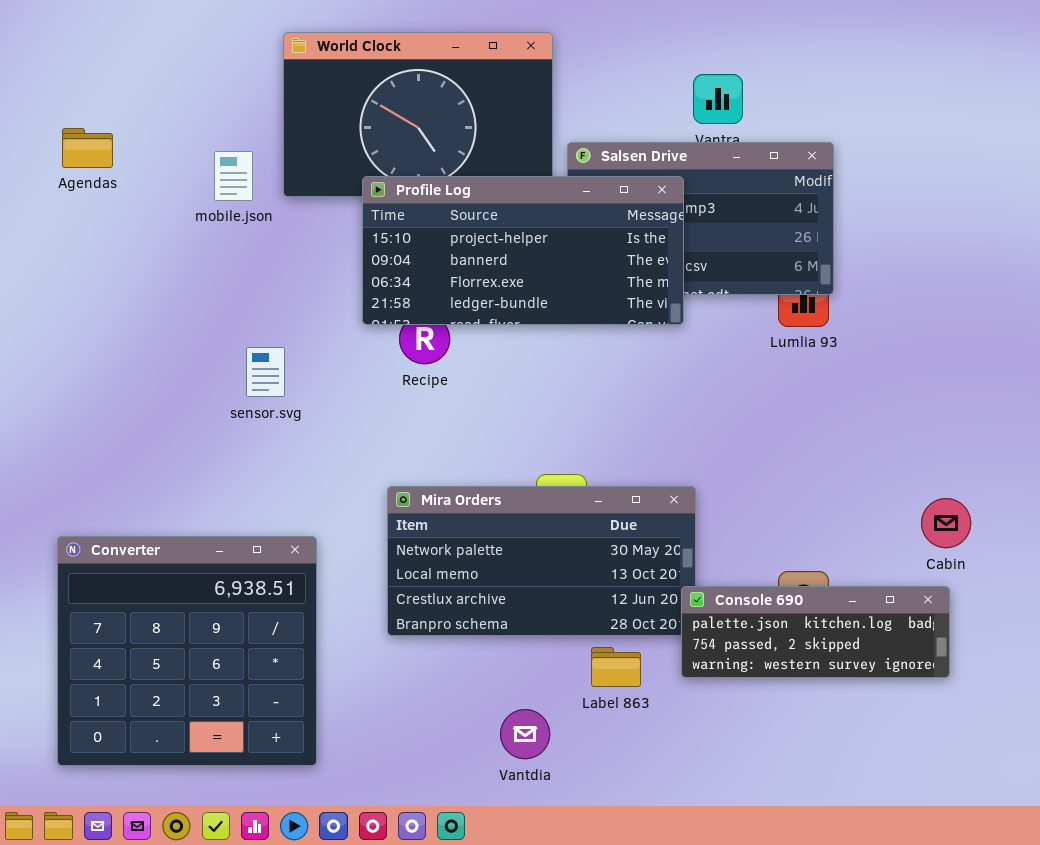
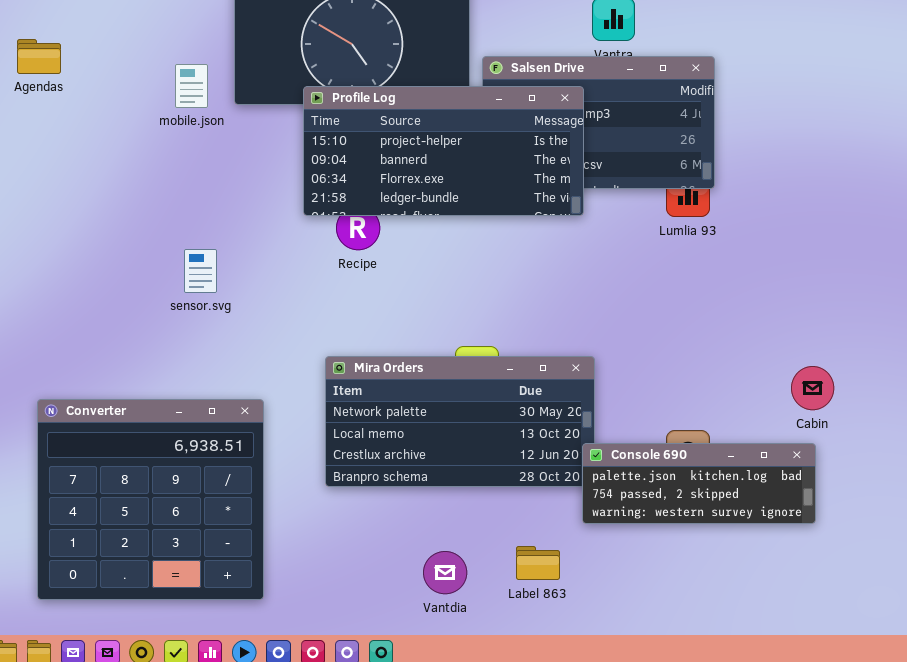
Agendas: [62,128,113,168] -> [17,39,61,74], moved
sensor.svg: [246,347,285,397] -> [184,249,217,293], moved
Label 863: [591,647,641,687] -> [516,546,560,580], moved

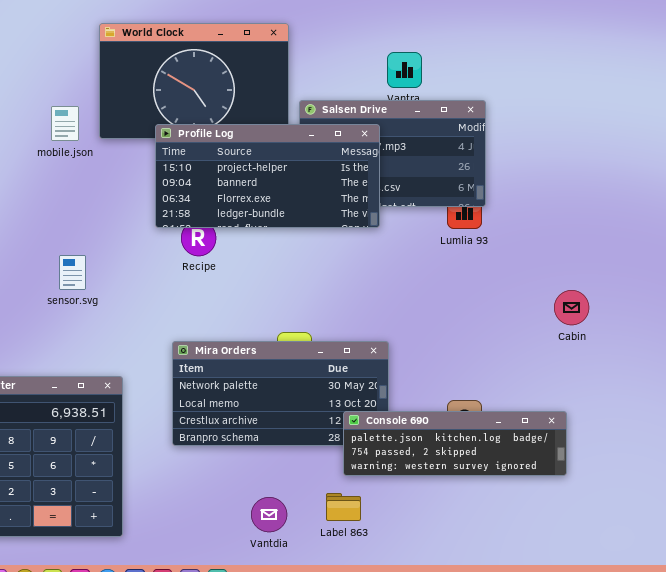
Cabin: [791,366,834,410] -> [554,290,589,325], moved
Console 690: [582,443,816,524] -> [343,411,567,476], resized

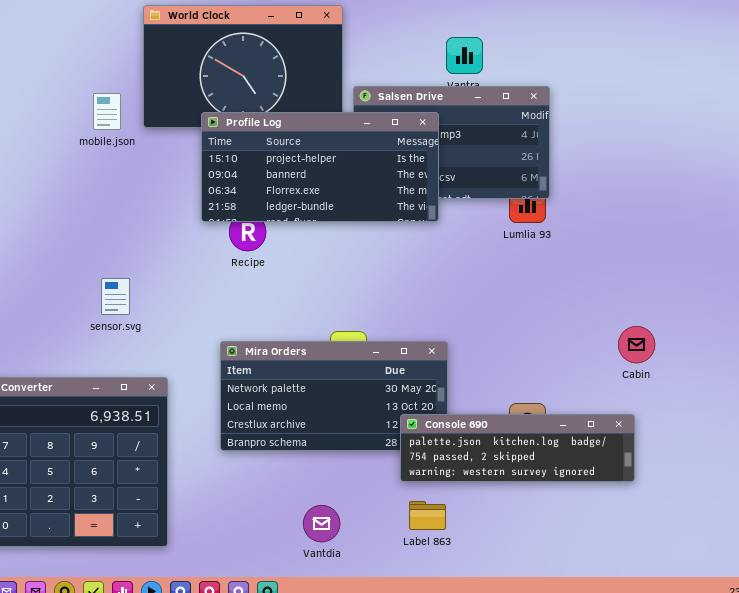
sensor.svg: [59,255,86,290] -> [101,278,130,315], moved
Cabin: [554,290,589,325] -> [618,326,655,363], moved
Label 863: [326,493,361,521] -> [409,501,446,530], moved

